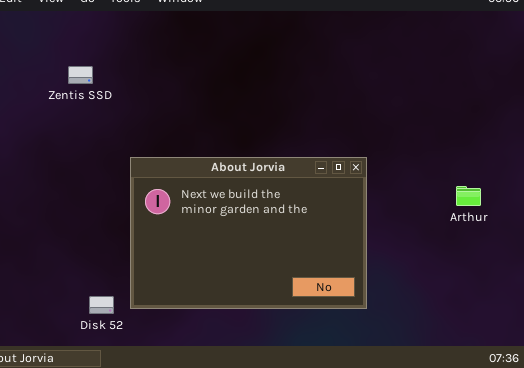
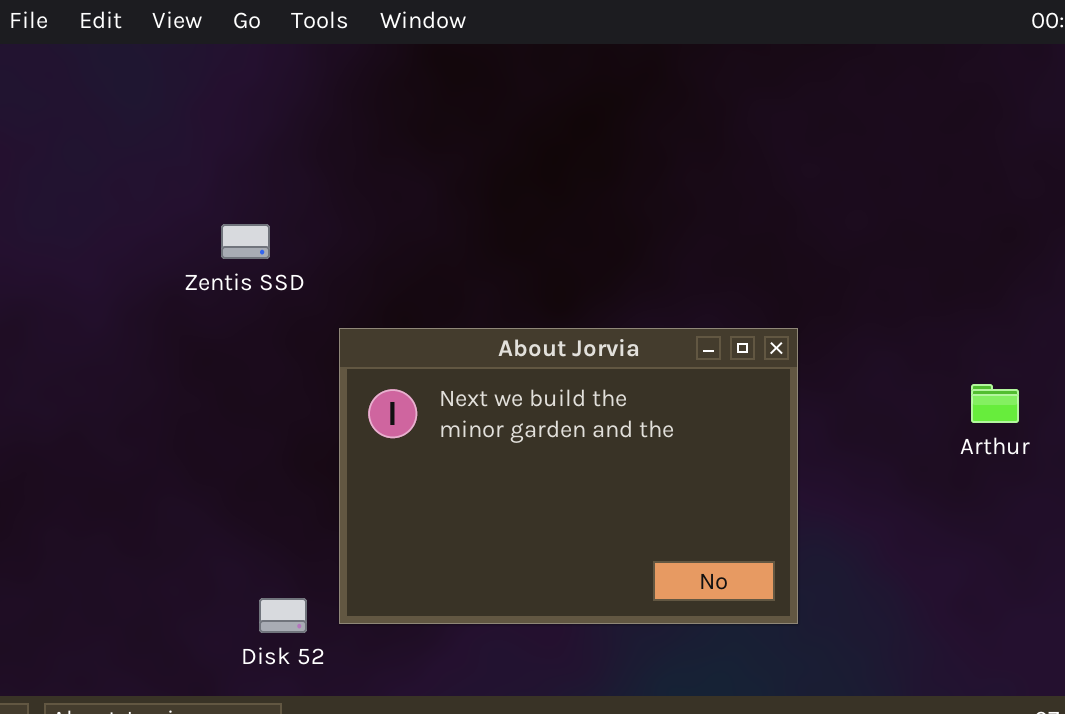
Zentis SSD: [68,66,93,84] -> [221,224,270,259], moved

